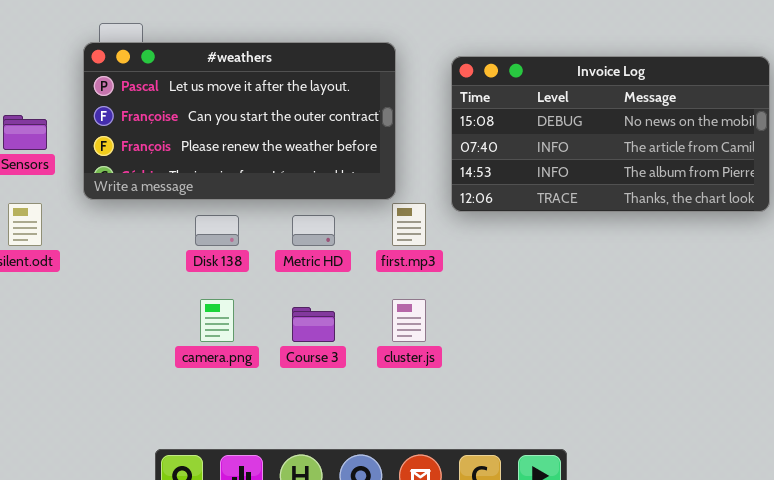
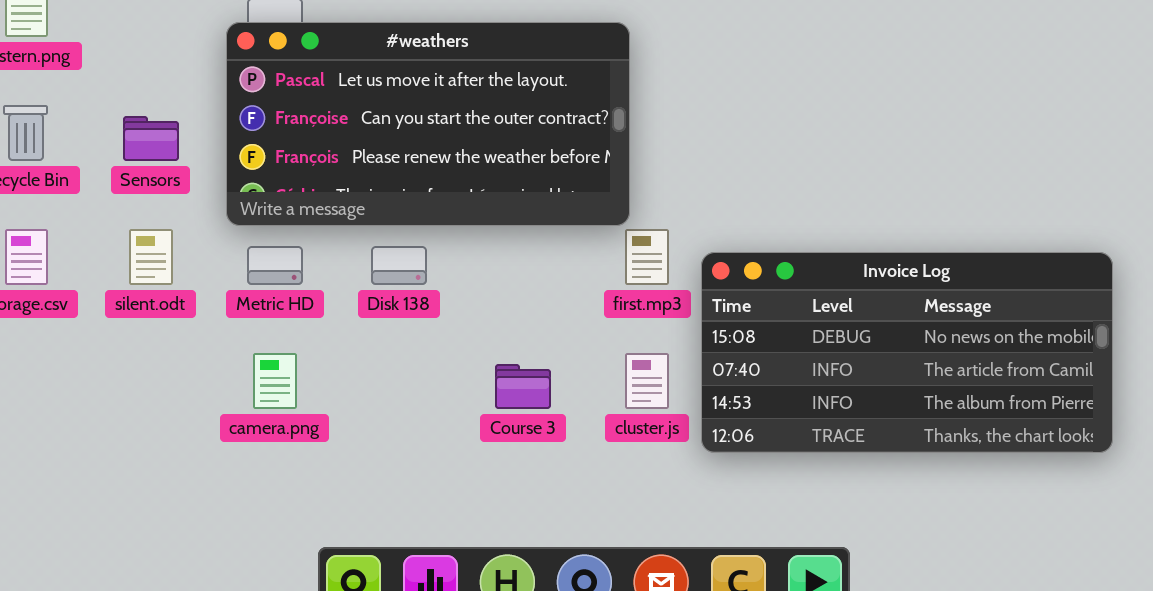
Invoice Log: [451,56,770,212] -> [701,252,1113,453], moved
Metric HD: [292,215,335,246] -> [247,246,303,285], moved
camera.png: [200,299,234,342] -> [253,353,297,409], moved

